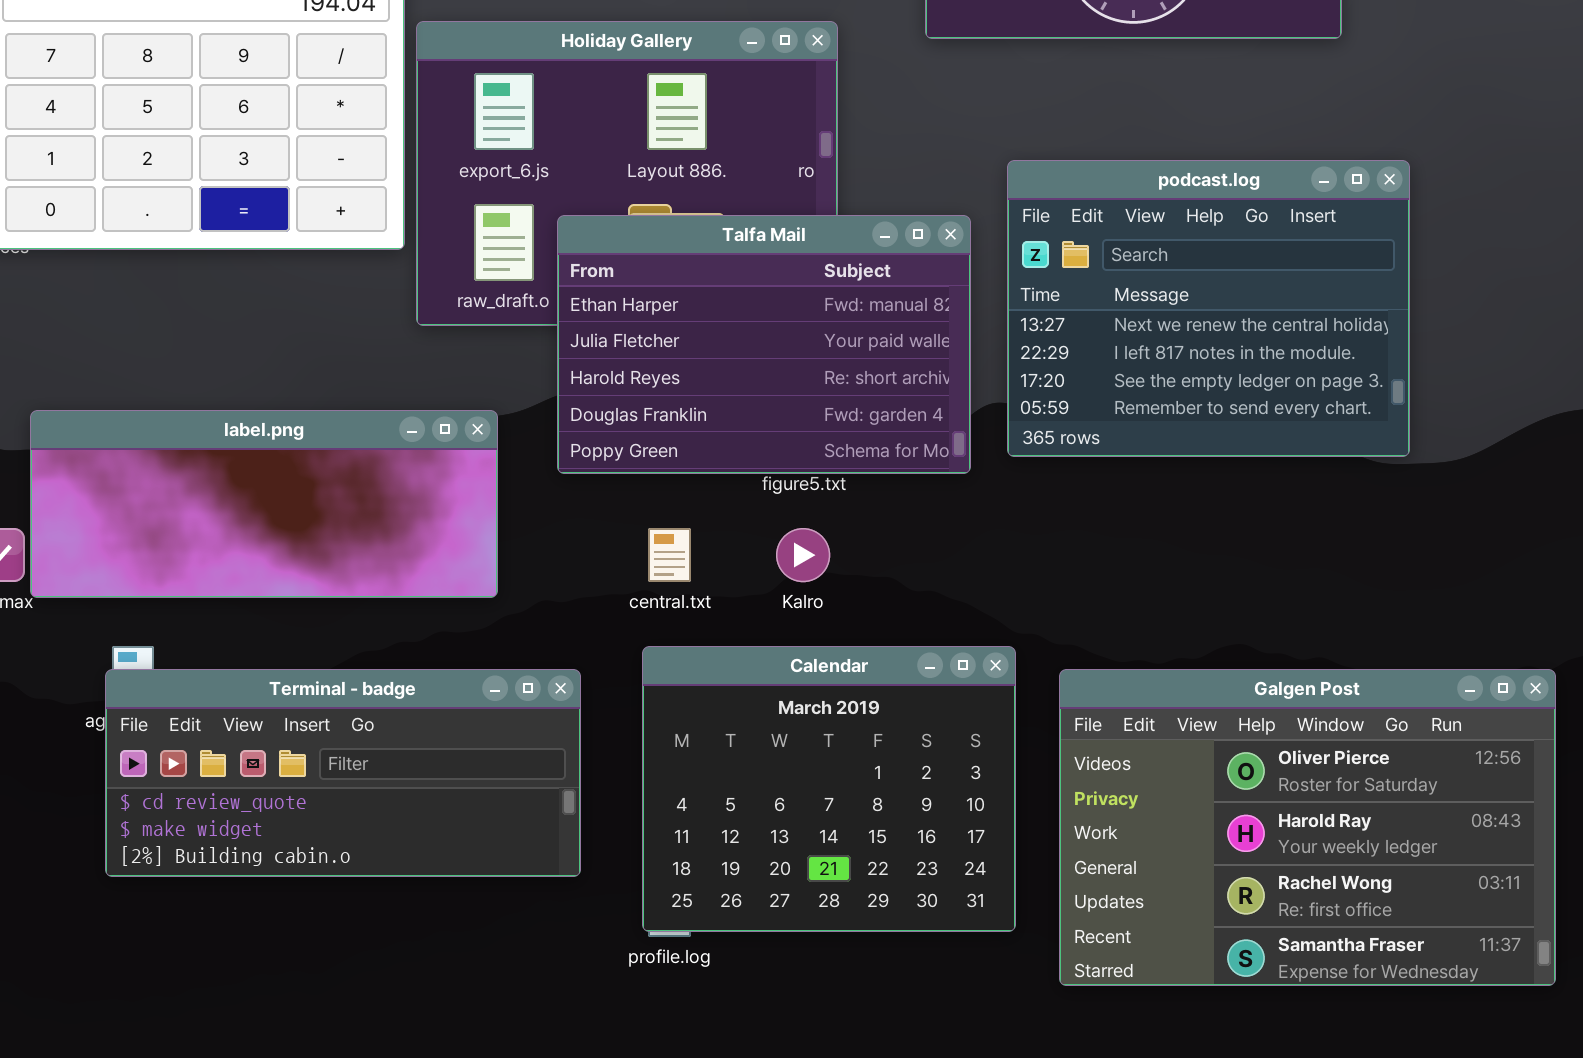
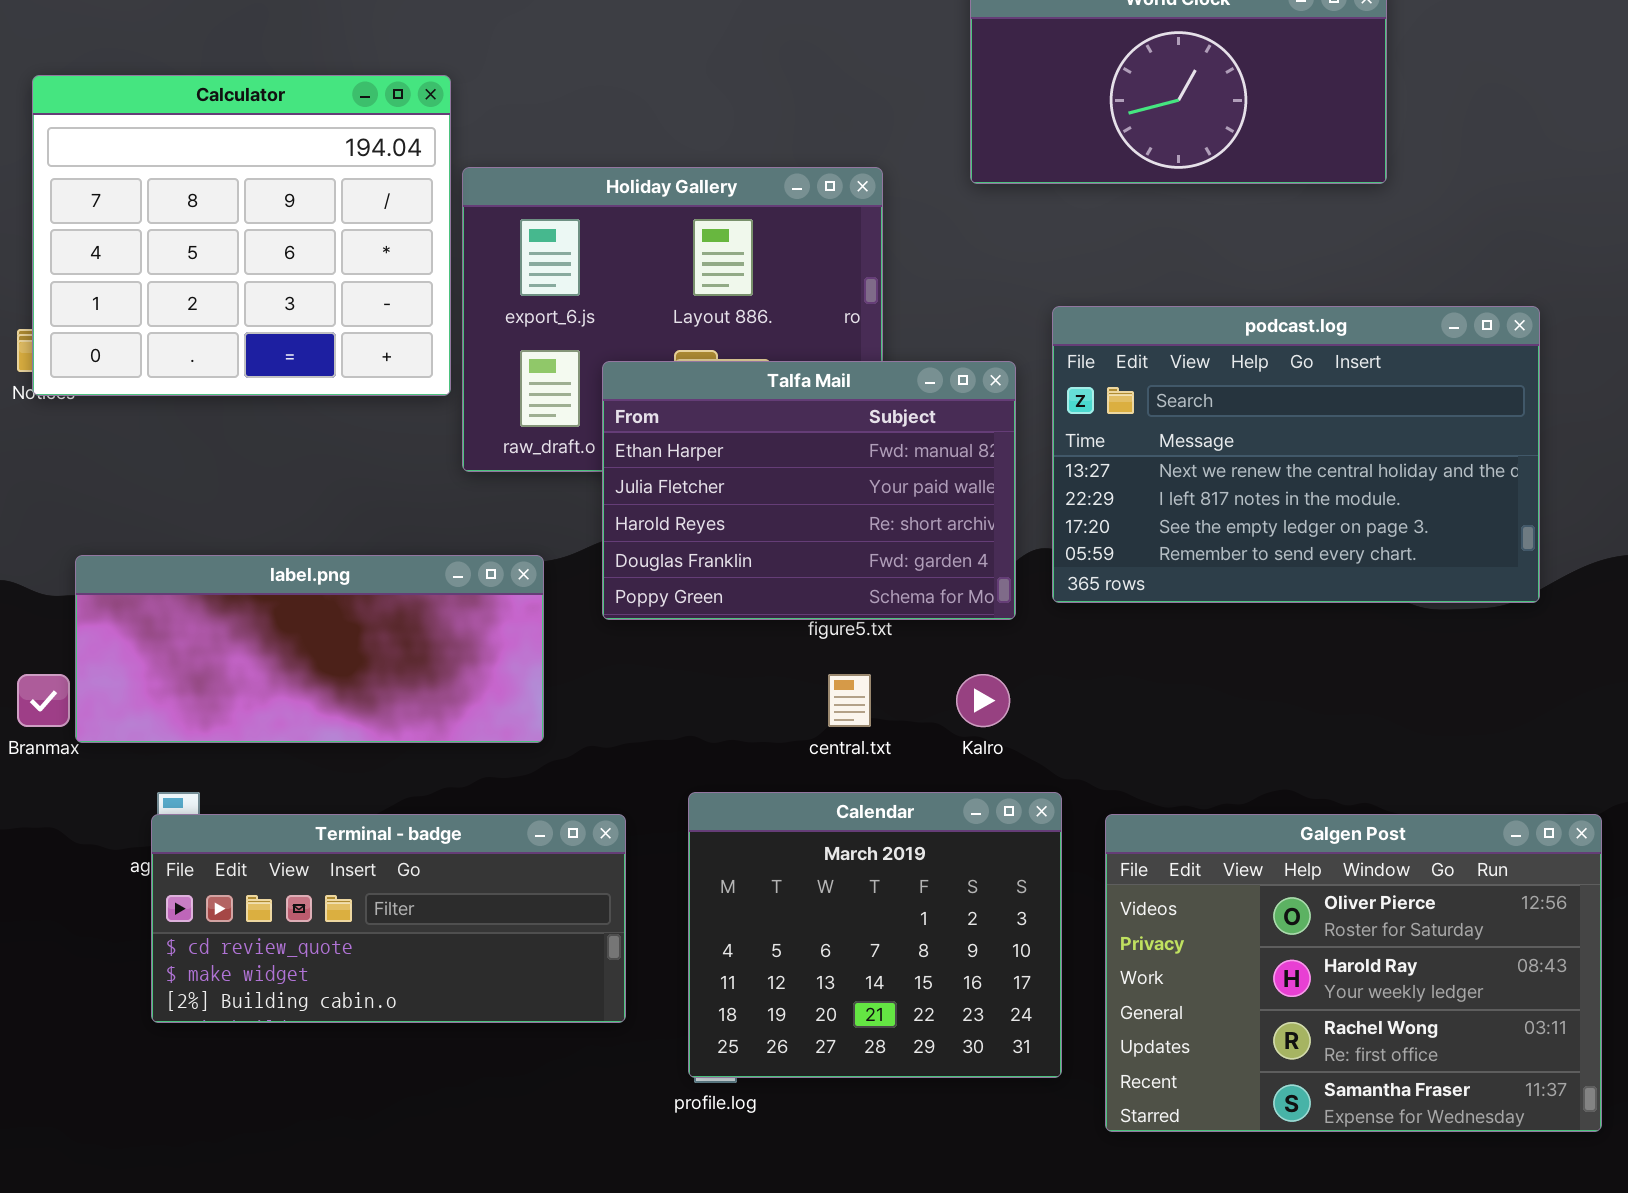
podcast.log: [1007,160,1410,457] -> [1052,306,1540,603], resized
central.txt: [648,528,691,582] -> [828,674,871,727], moved
Kalro: [776,528,830,582] -> [956,674,1010,727], moved

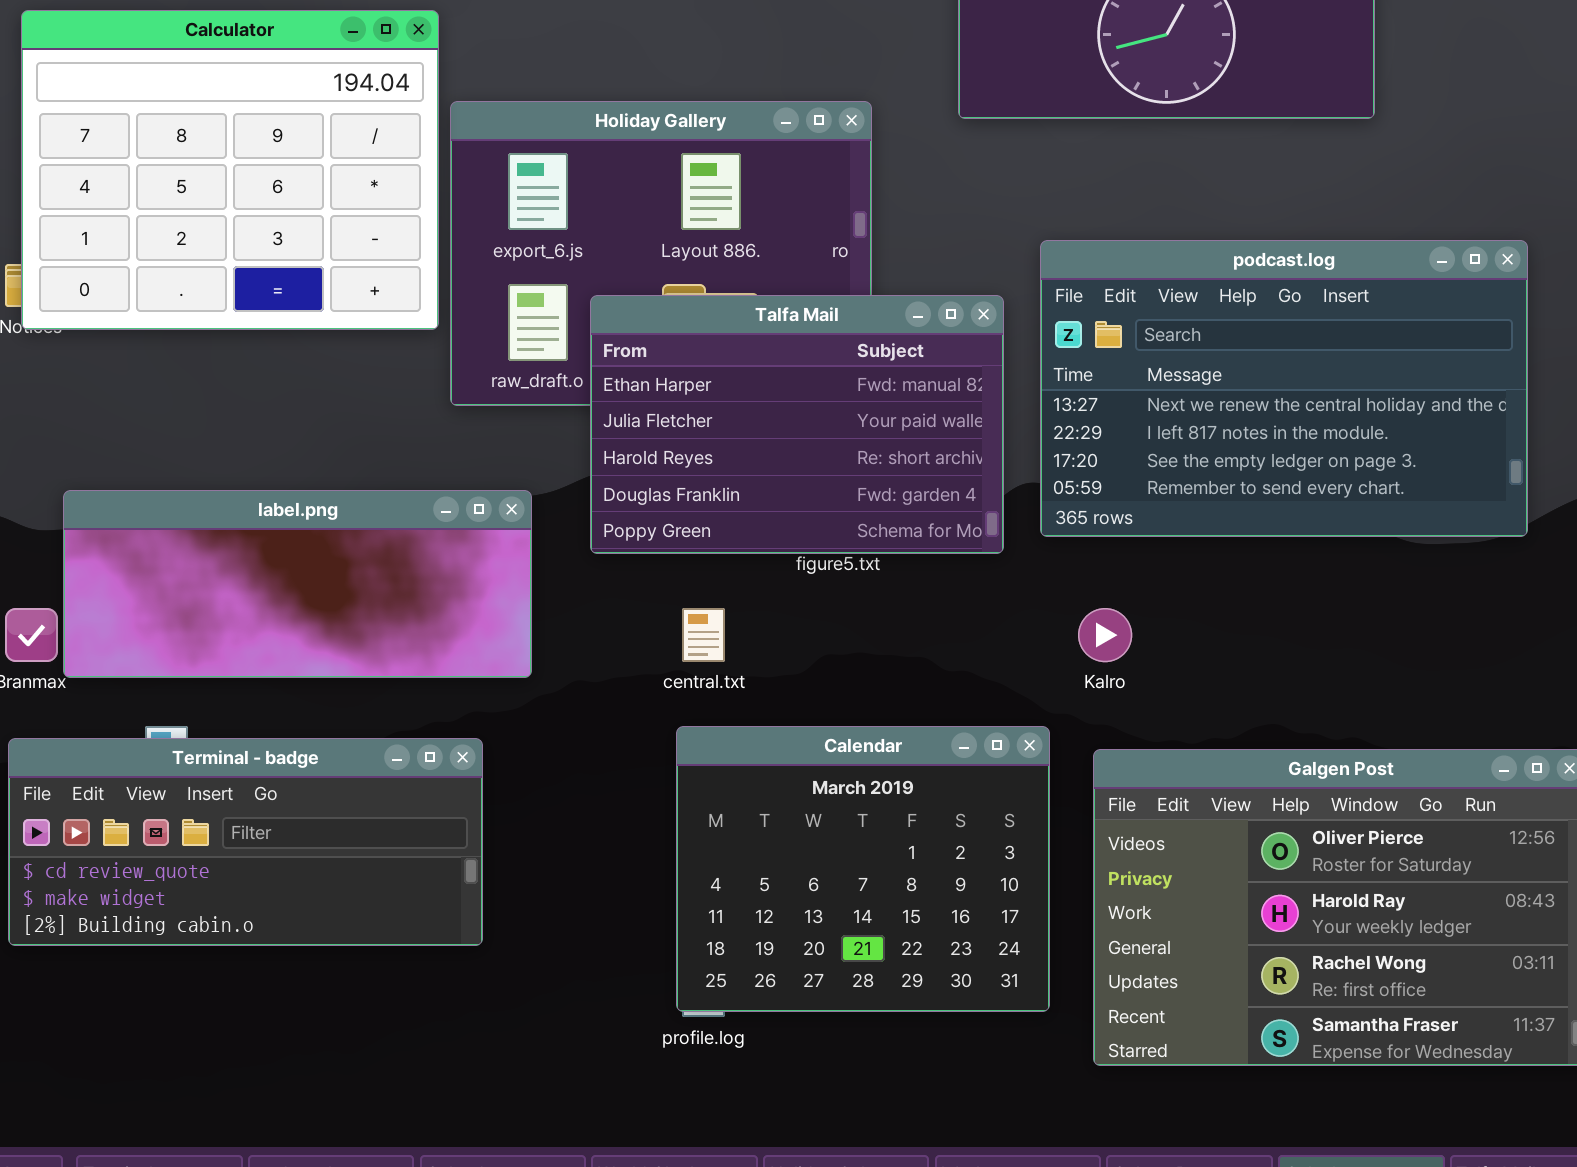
central.txt: [828,674,871,727] -> [682,608,725,662], moved
Kalro: [956,674,1010,727] -> [1078,608,1132,662], moved
Terminal - badge: [151,814,626,1023] -> [8,738,483,946], moved

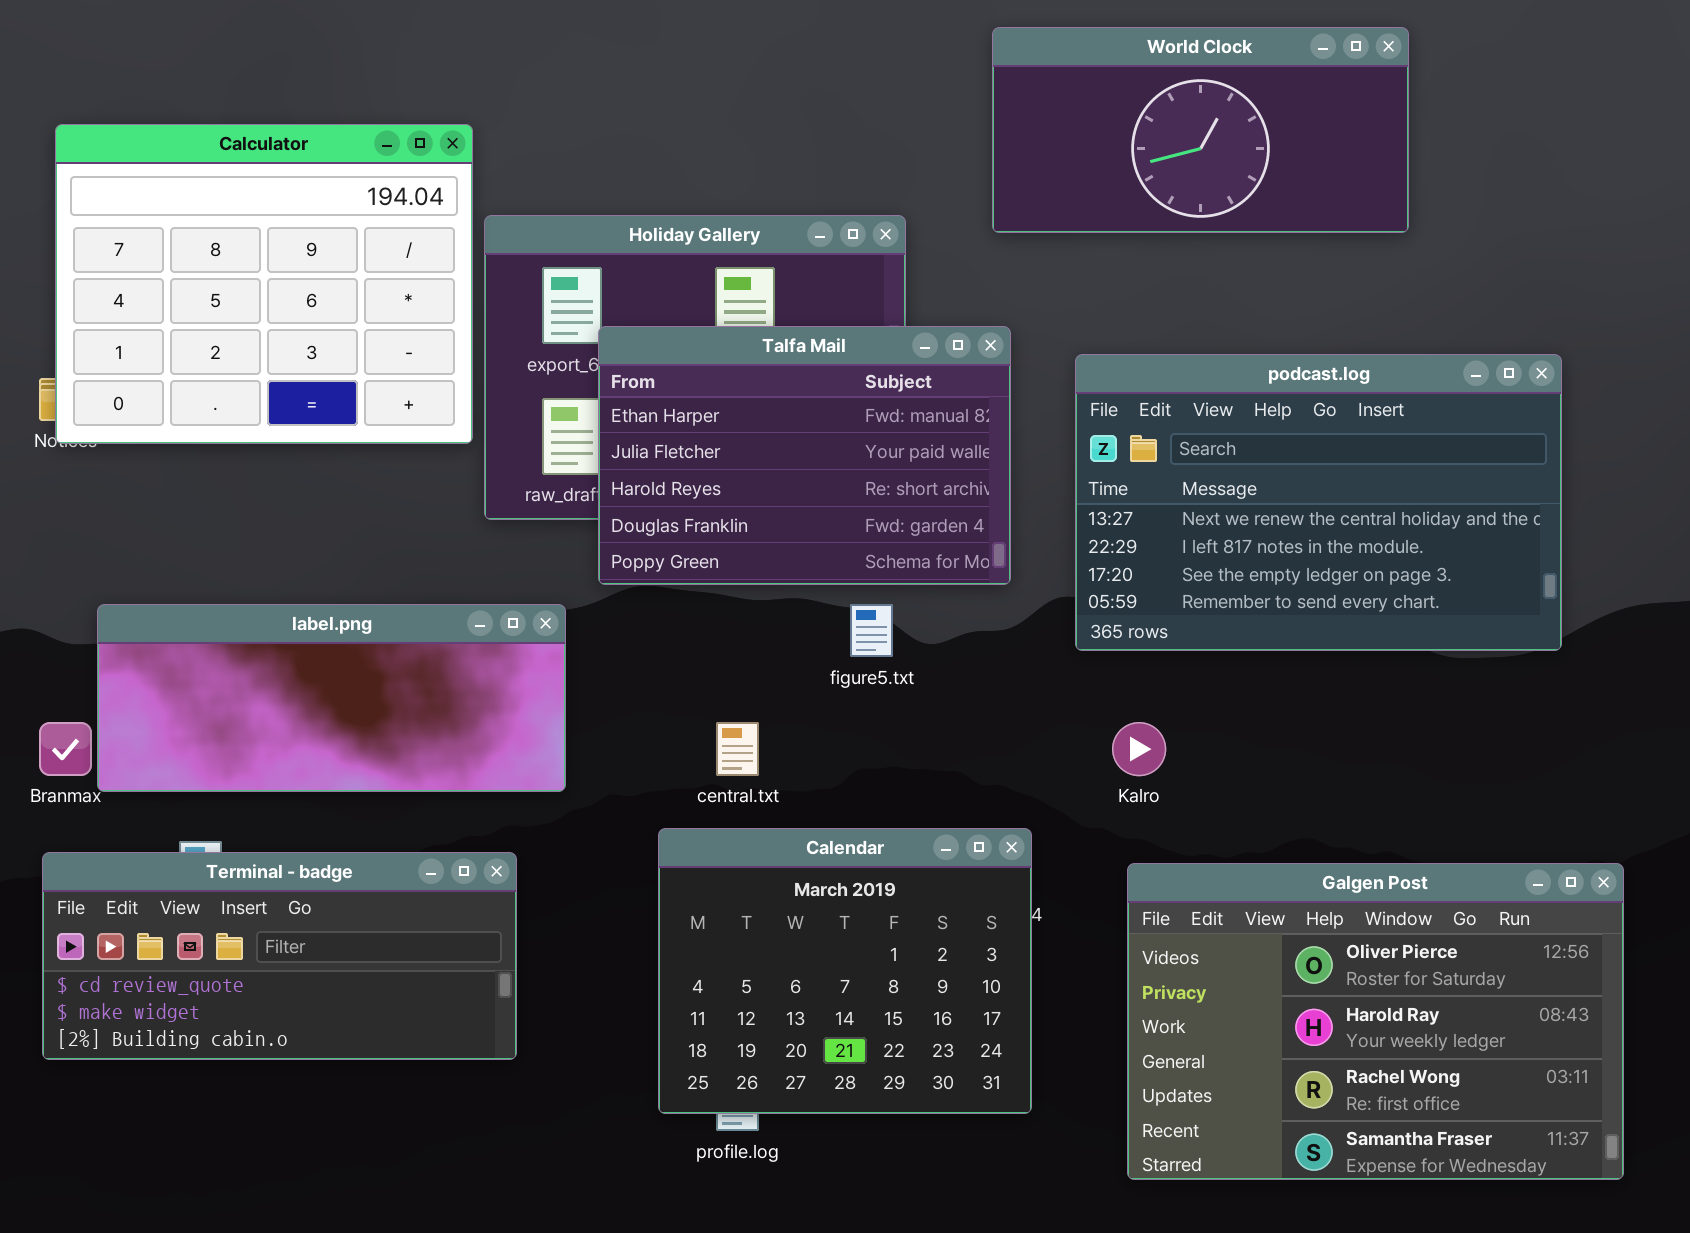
Talfa Mail: [590,295,1004,554] -> [598,326,1011,585], moved
Calendar: [676,726,1050,1012] -> [658,828,1032,1114], moved

